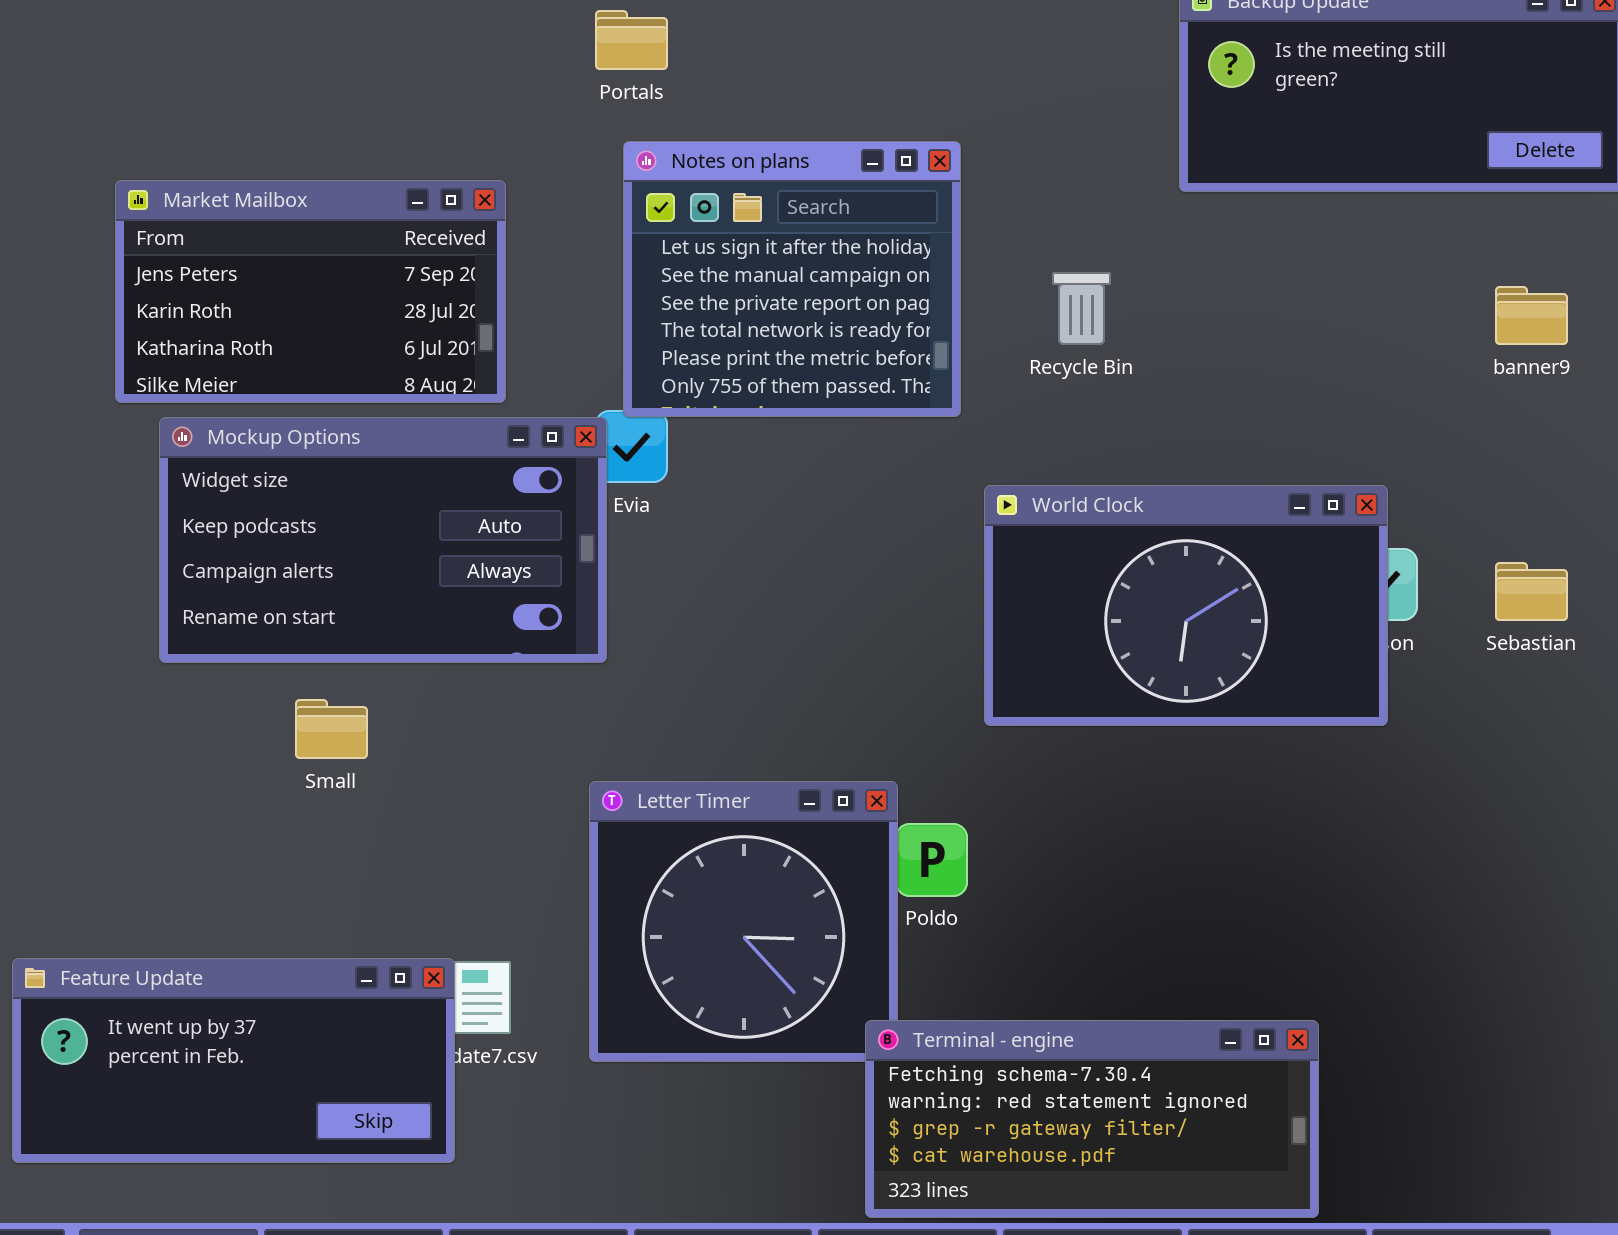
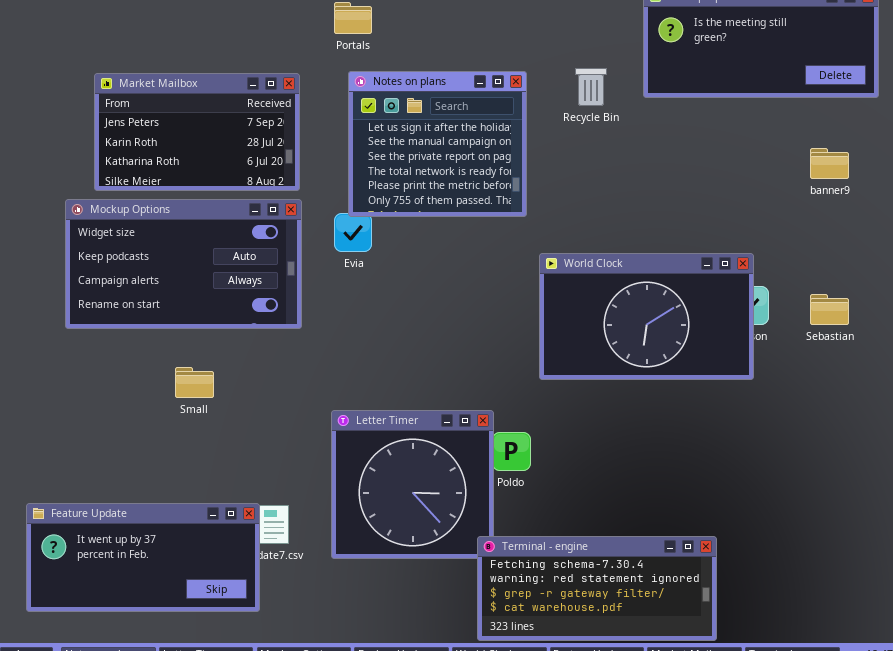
Market Mailbox: [115,180,506,403] -> [94,73,300,191], moved
Recycle Bin: [1052,272,1111,345] -> [575,68,607,106], moved
Mockup Options: [159,417,607,663] -> [65,199,302,329], moved

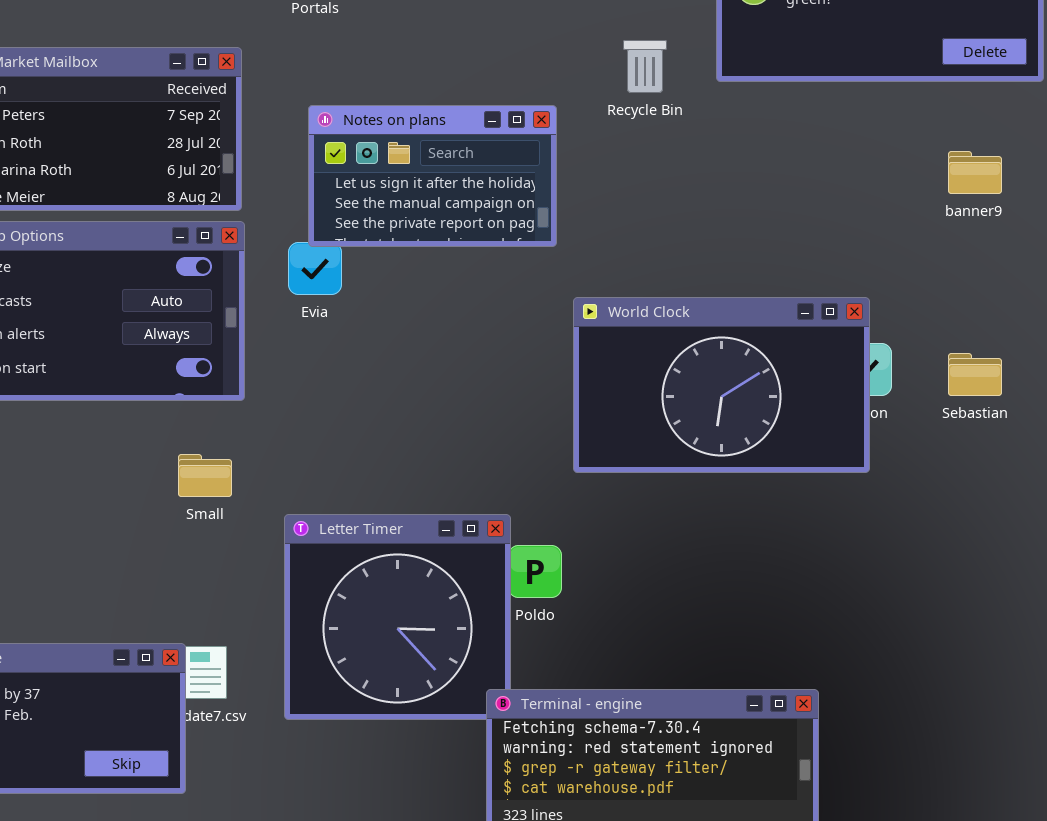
Notes on plans: [348,71,527,217] -> [308,105,557,247], resized
Small: [175,367,214,398] -> [178,454,232,497], moved

